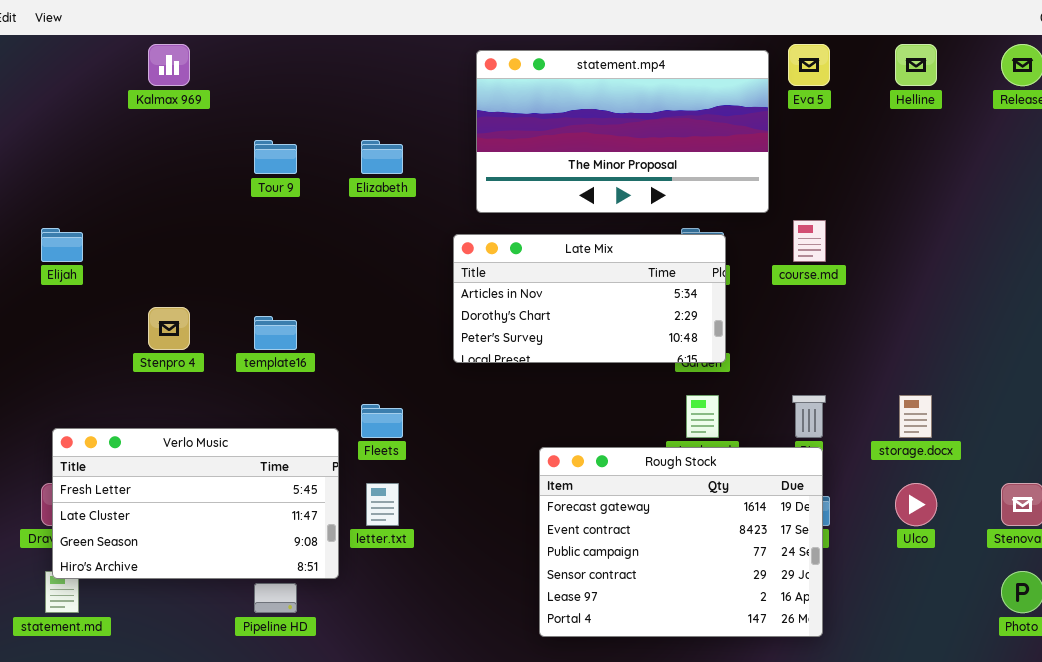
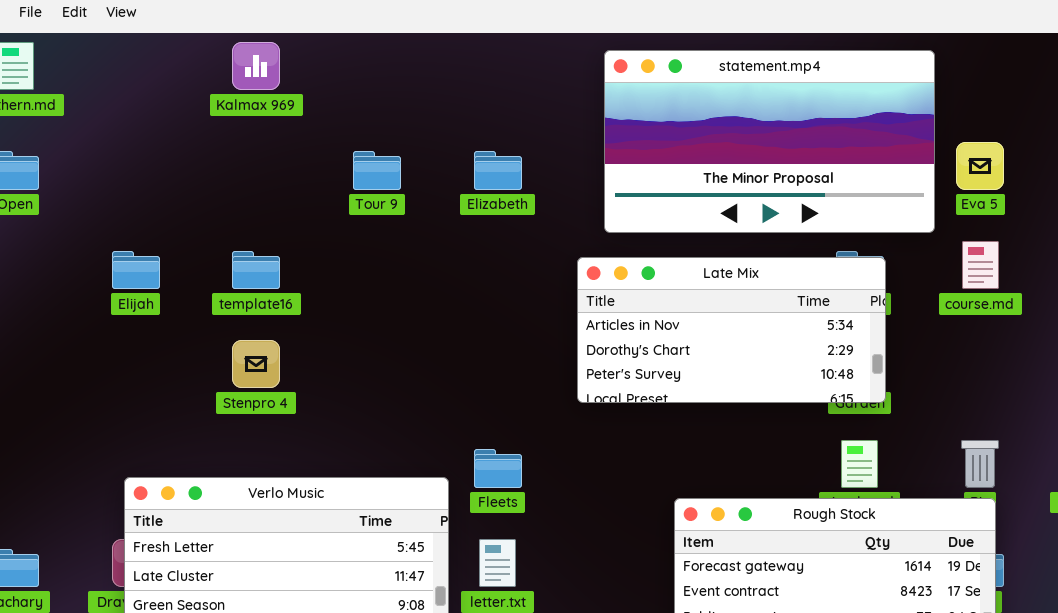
Eva 5: [788,44,830,86] -> [956,142,1004,190], moved
template16: [254,316,297,350] -> [232,251,280,289], moved

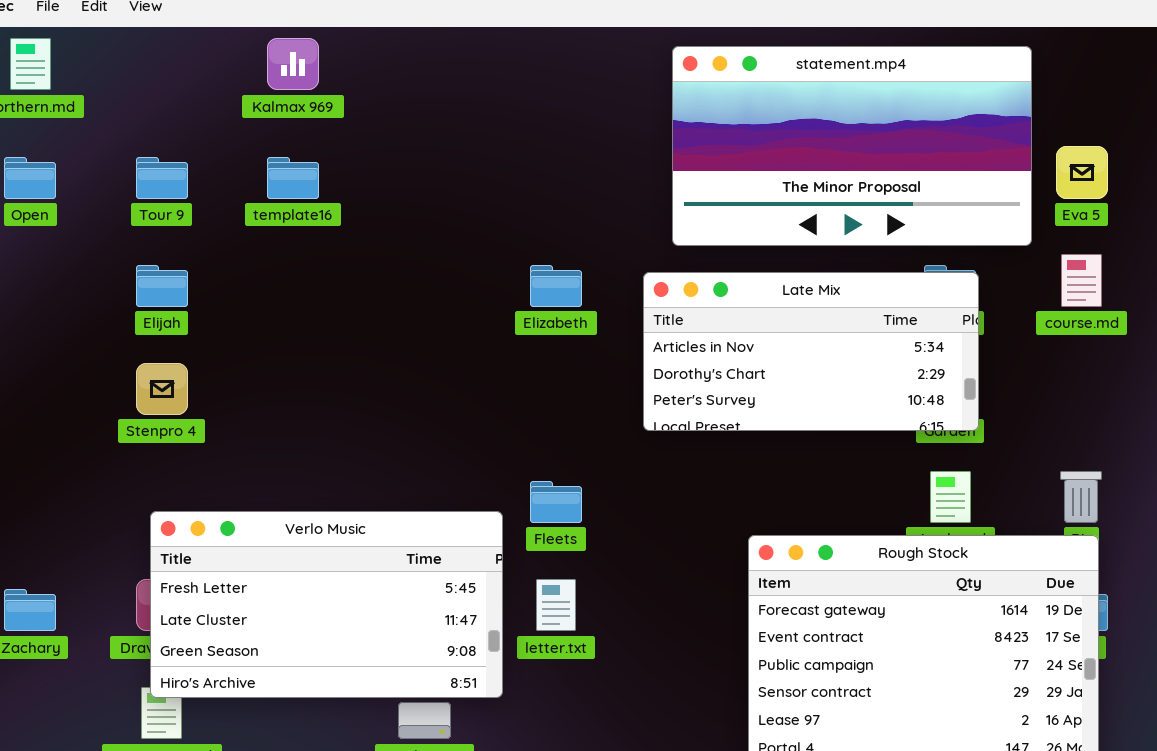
Tour 9: [353,151,401,190] -> [136,157,188,199], moved
Elizabeth: [474,151,522,190] -> [530,265,582,307], moved
template16: [232,251,280,289] -> [267,157,319,199], moved
Stenpro 4: [232,340,280,388] -> [136,363,188,415], moved

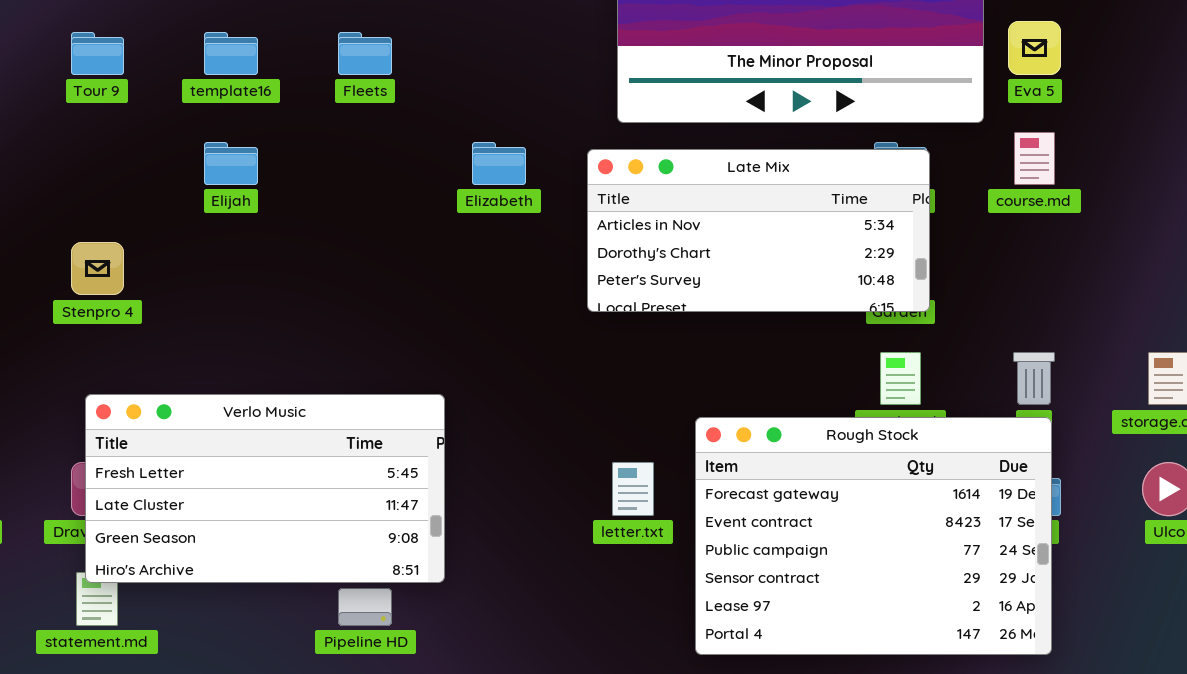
Elijah: [136,265,188,307] -> [204,142,258,185], moved
Fleets: [530,481,582,523] -> [338,32,392,75], moved
letter.txt: [536,579,576,631] -> [612,462,654,516], moved

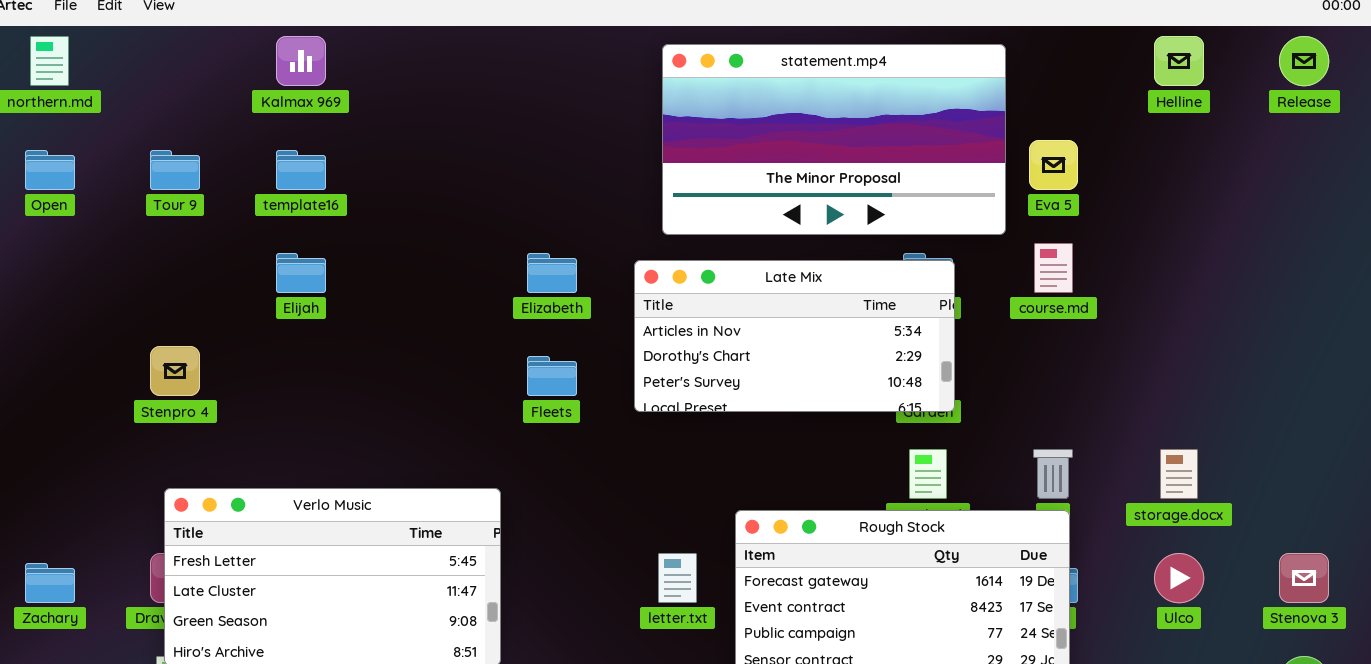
Fleets: [338,32,392,75] -> [527,356,577,396], moved

